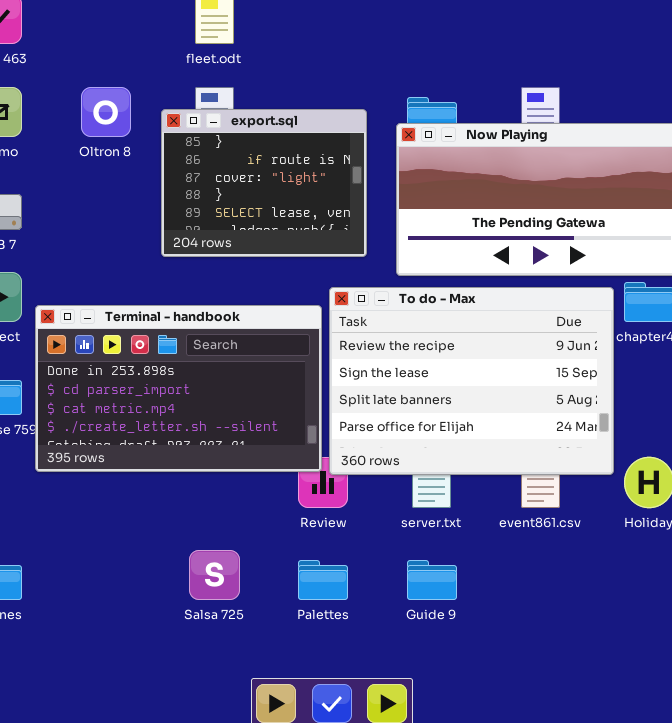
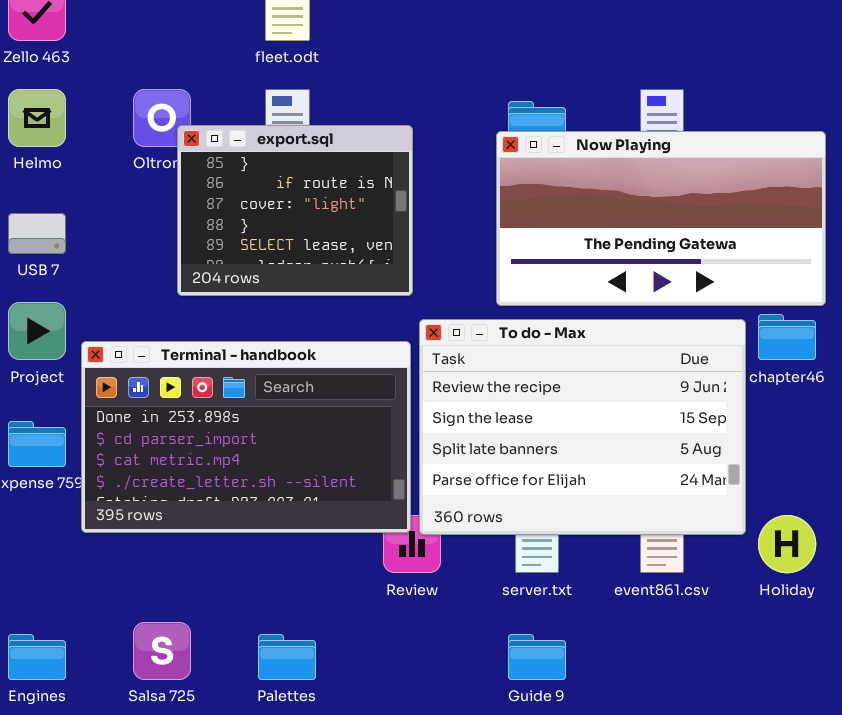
export.sql: [161,109,367,257] -> [177,125,413,296], moved
Salsa 725: [189,550,240,600] -> [133,622,191,680], moved
Palettes: [298,560,348,600] -> [258,634,316,680], moved

